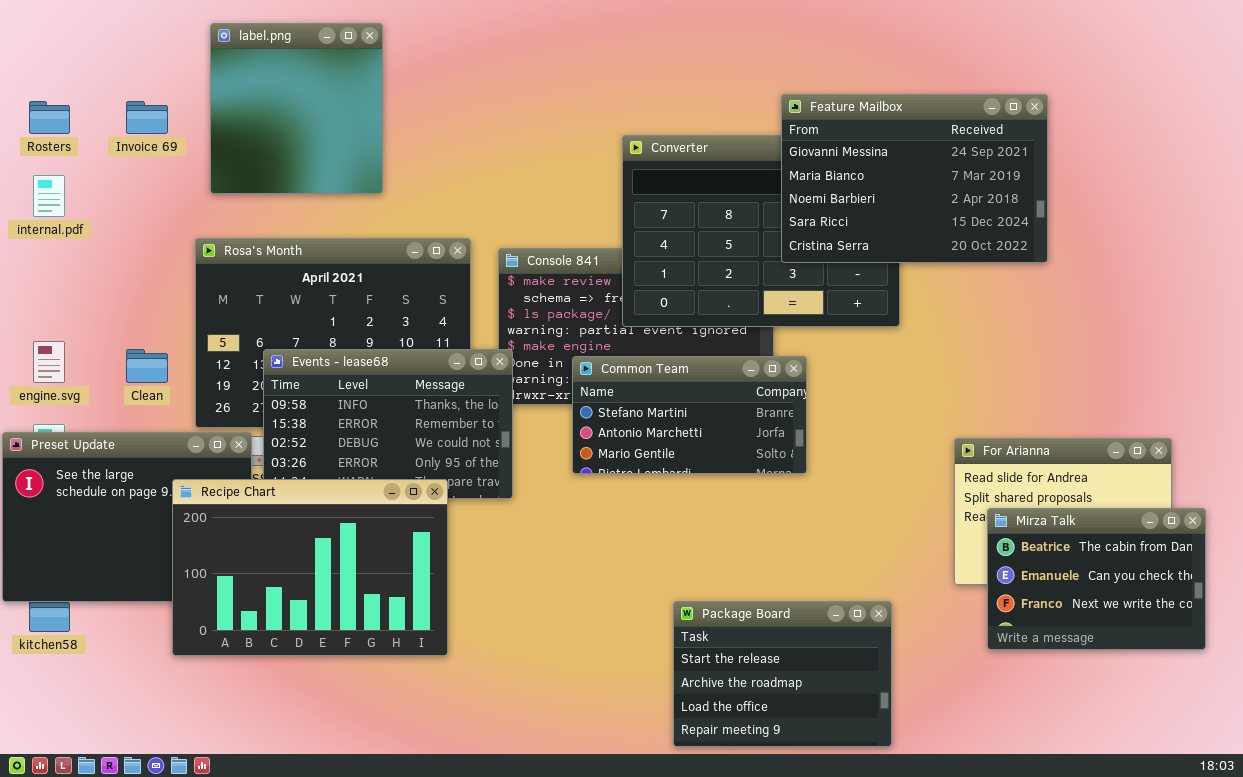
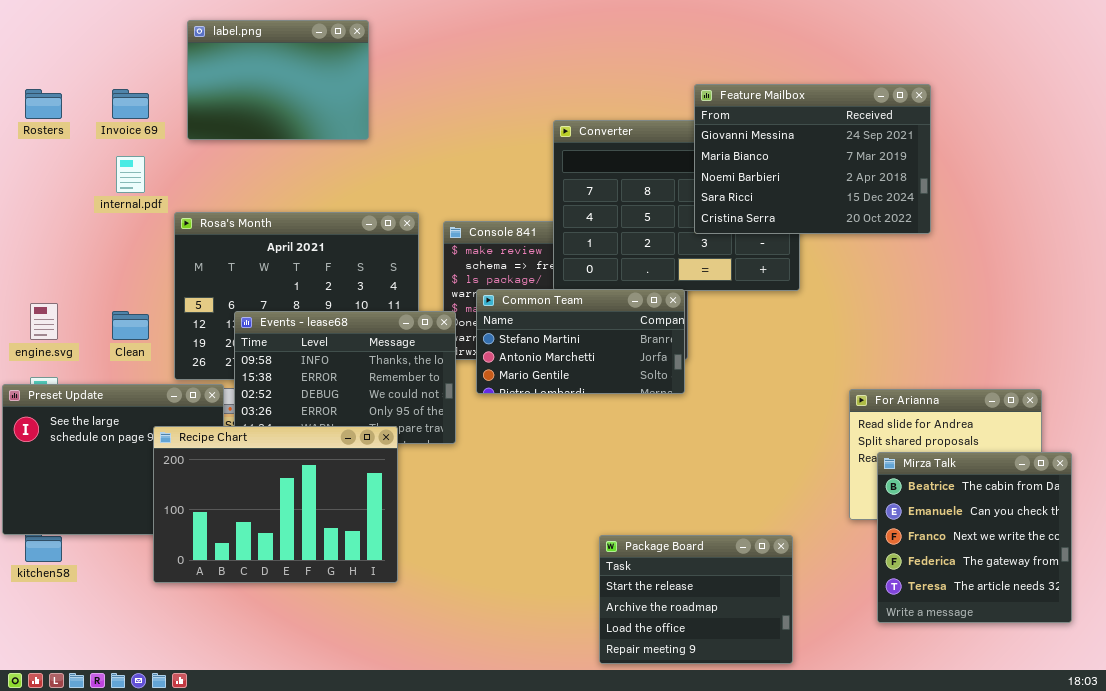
label.png: [210,23,383,194] -> [187,20,369,140], resized
internal.pdf: [33,175,65,217] -> [116,156,145,193], moved
Common Team: [572,356,807,474] -> [476,289,685,394], moved
Mirza Talk: [987,508,1206,650] -> [877,452,1072,623], resized

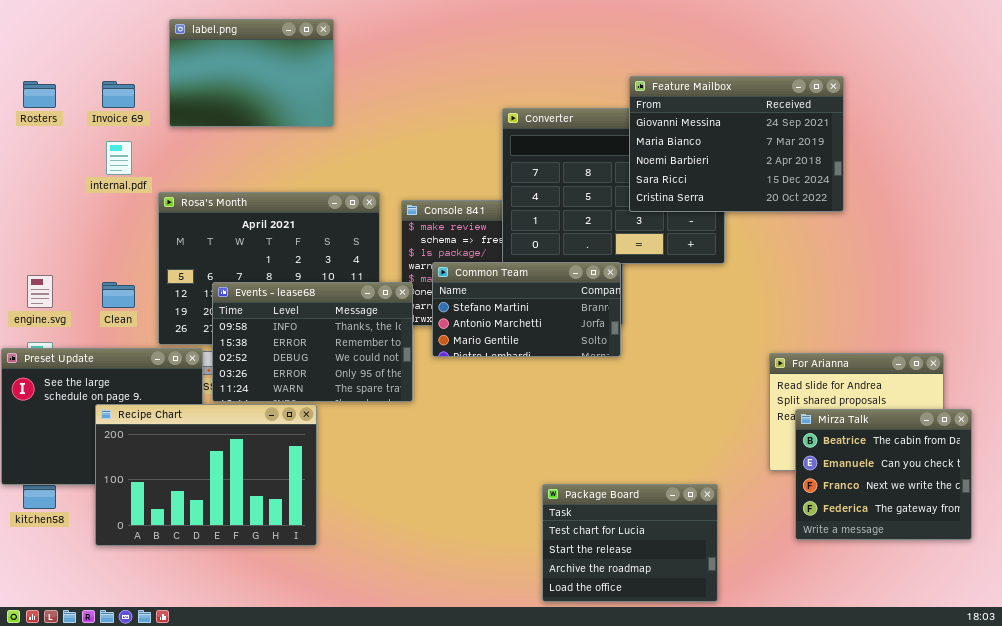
Recipe Chart: [153,426,398,583] -> [95,404,317,546], moved
Mirza Talk: [877,452,1072,623] -> [795,409,972,540], resized
Package Board: [599,535,793,664] -> [542,484,718,602], scrolled up 1 row

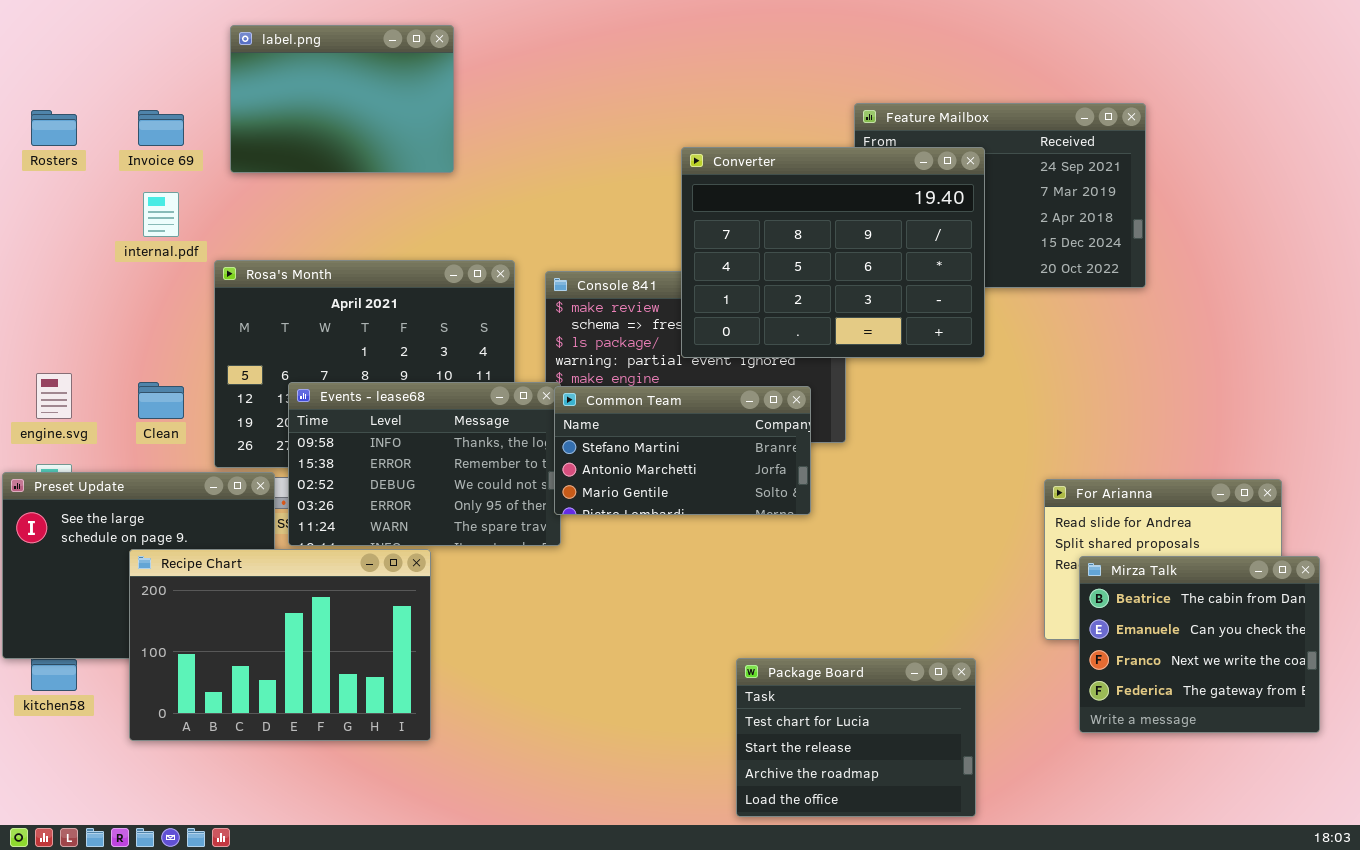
Converter: [502,108,725,264] -> [681,147,985,358], raised
Common Team: [432,262,621,357] -> [554,386,811,515], moved

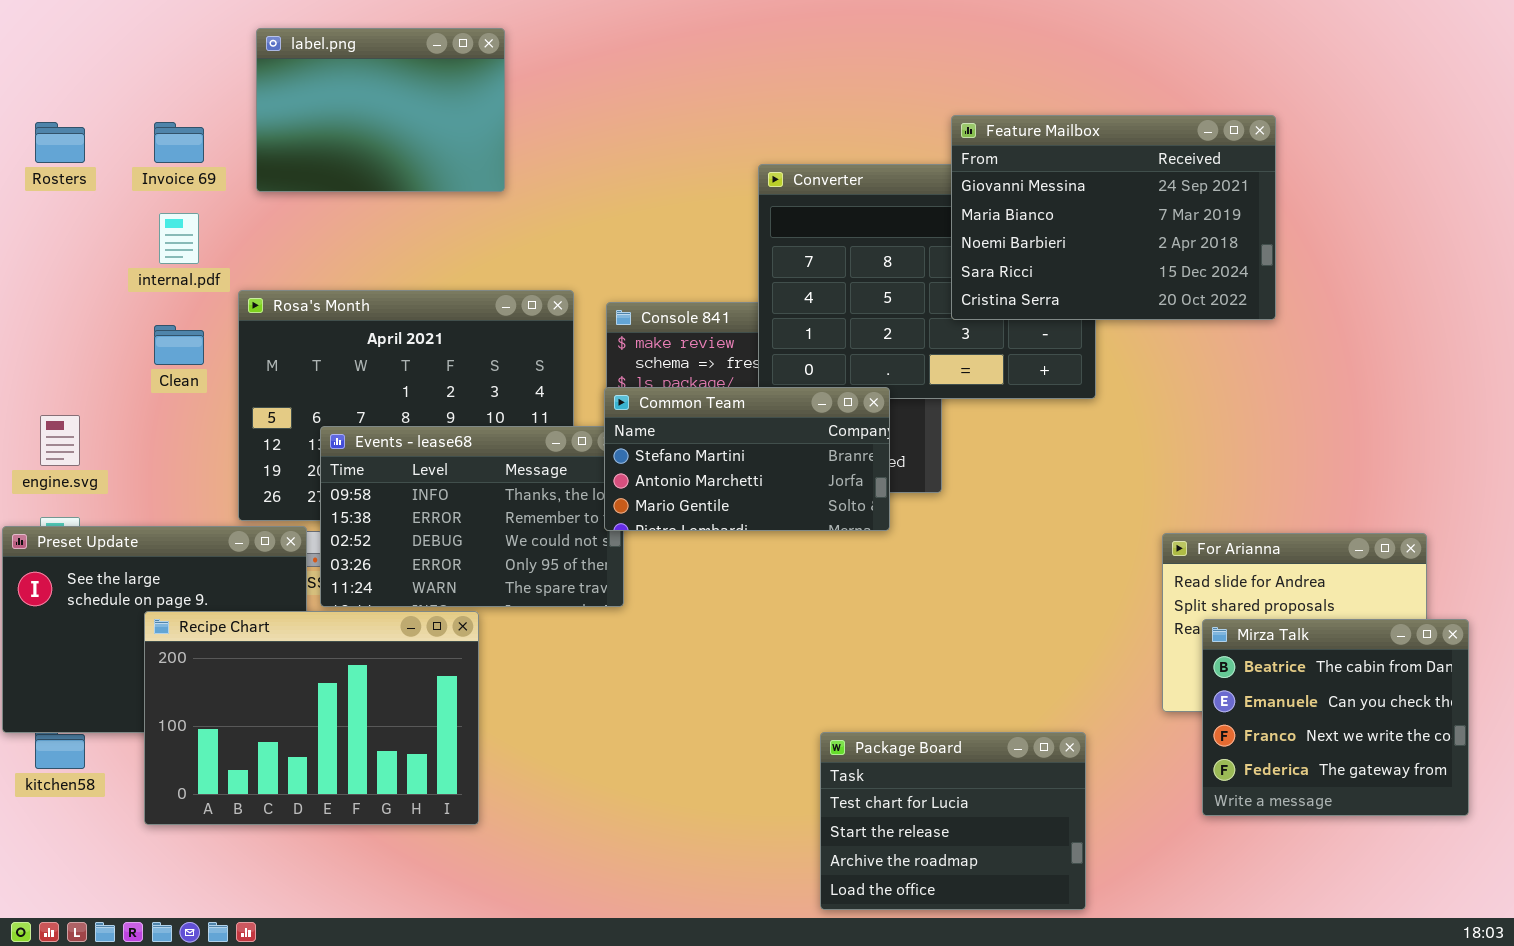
Feature Mailbox: [854,103,1146,288] -> [951,115,1276,320], raised
Clean: [138,382,184,419] -> [154,325,204,365], moved
Common Team: [554,386,811,515] -> [604,387,890,531], moved

